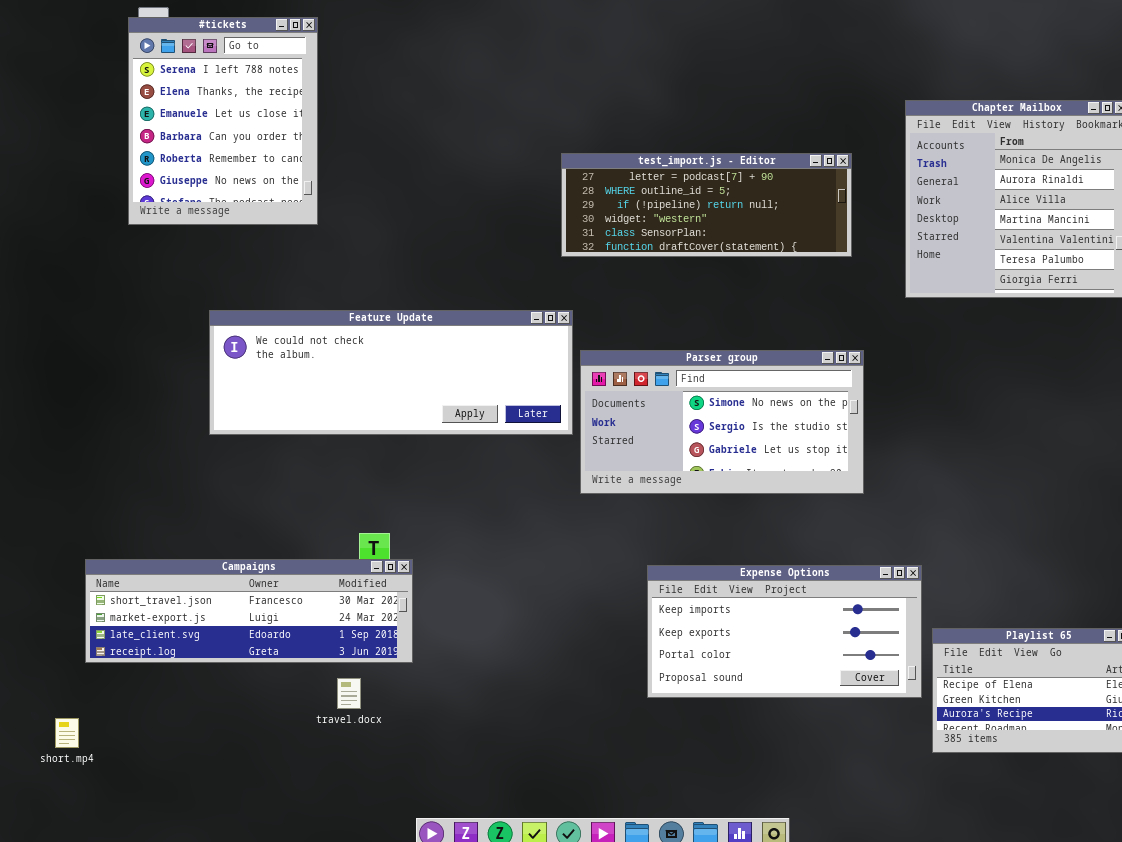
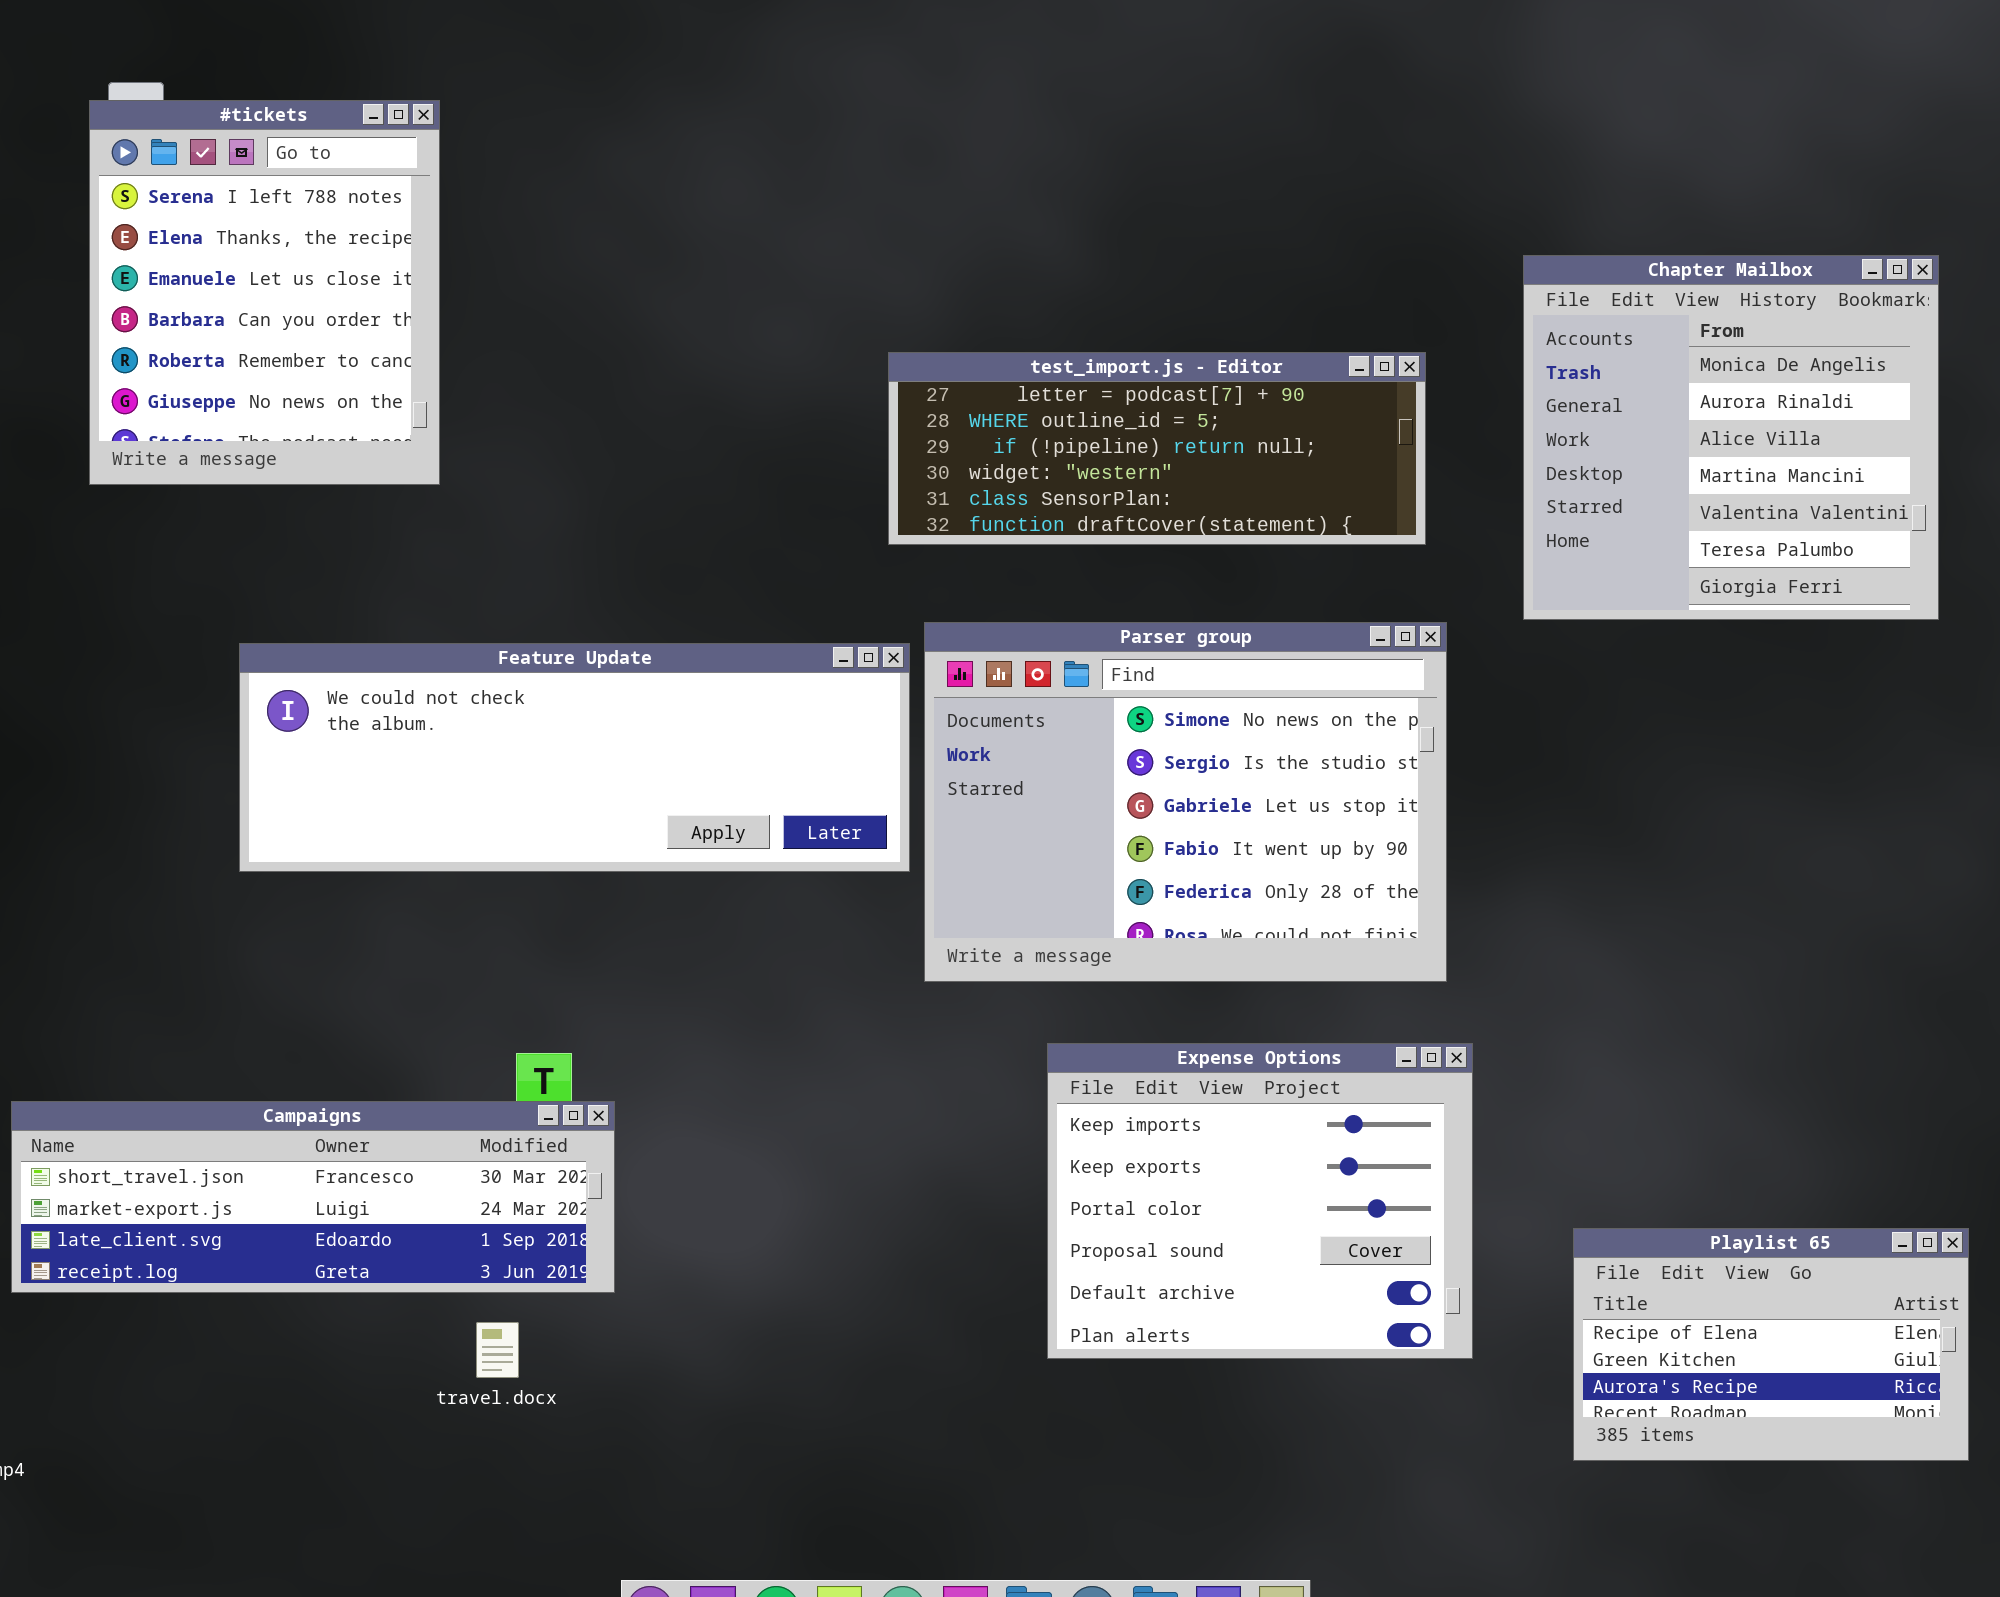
Parser group: [580,350,864,494] -> [924,622,1447,982], resized
Expense Options: [647,565,922,698] -> [1047,1043,1473,1359], resized

